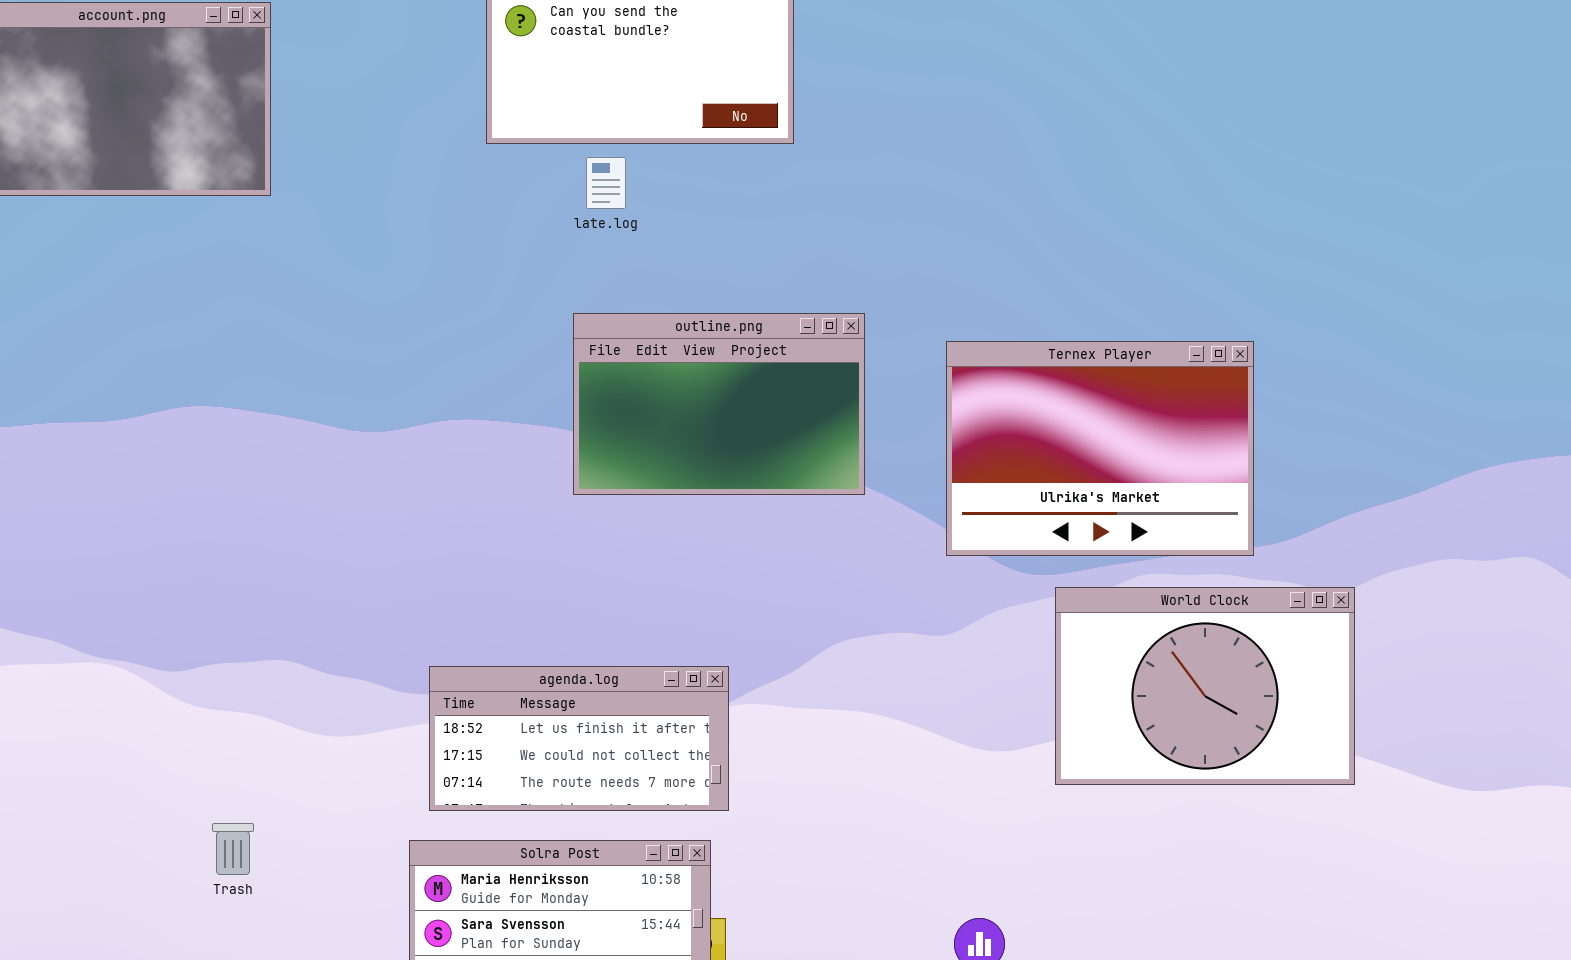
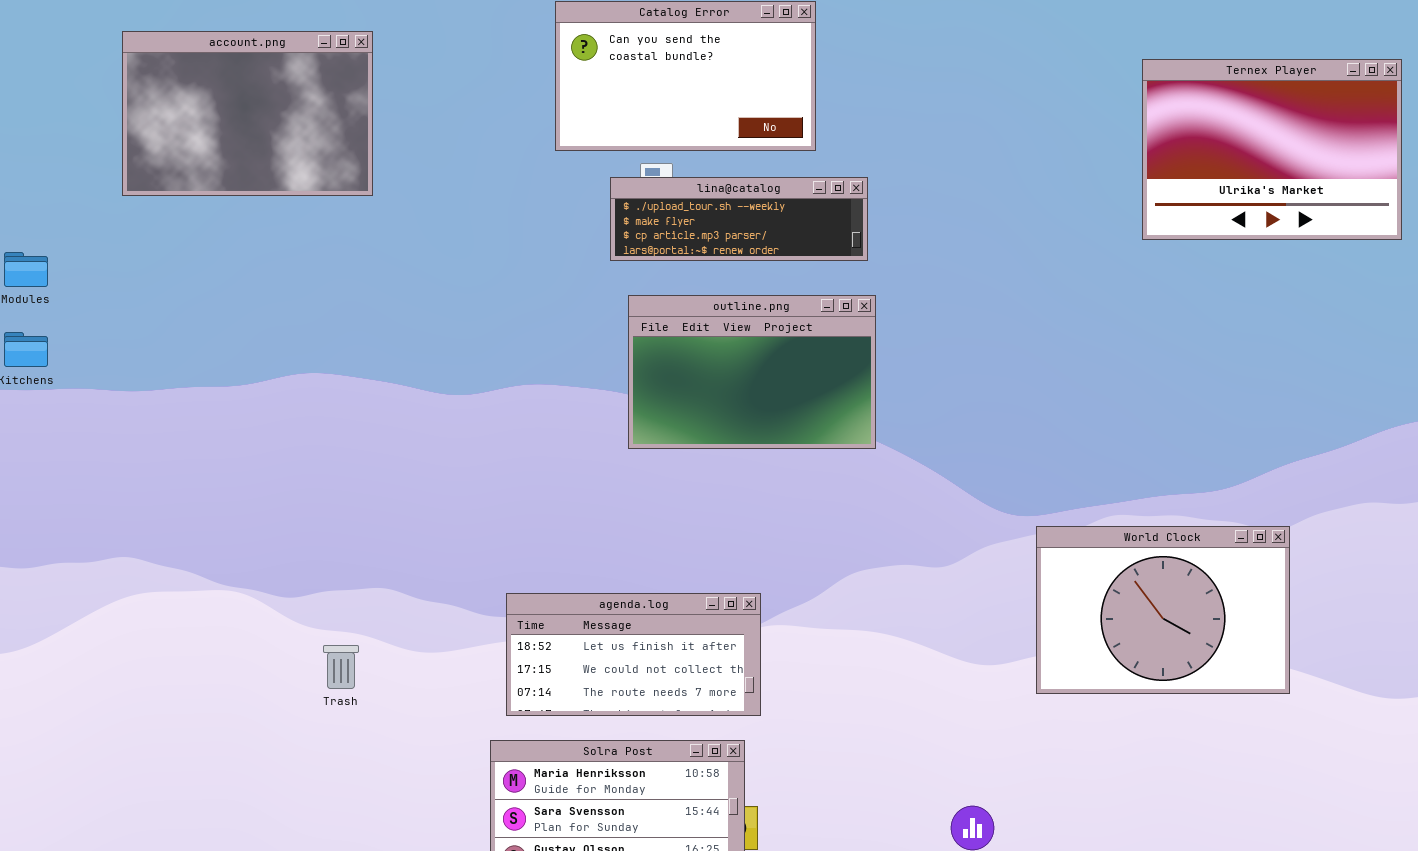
lina@catalog: none -> [610,177,868,261], opened
Ternex Player: [946,341,1254,556] -> [1142,59,1402,240], moved
Trash: [212,823,254,875] -> [323,645,359,689], moved

